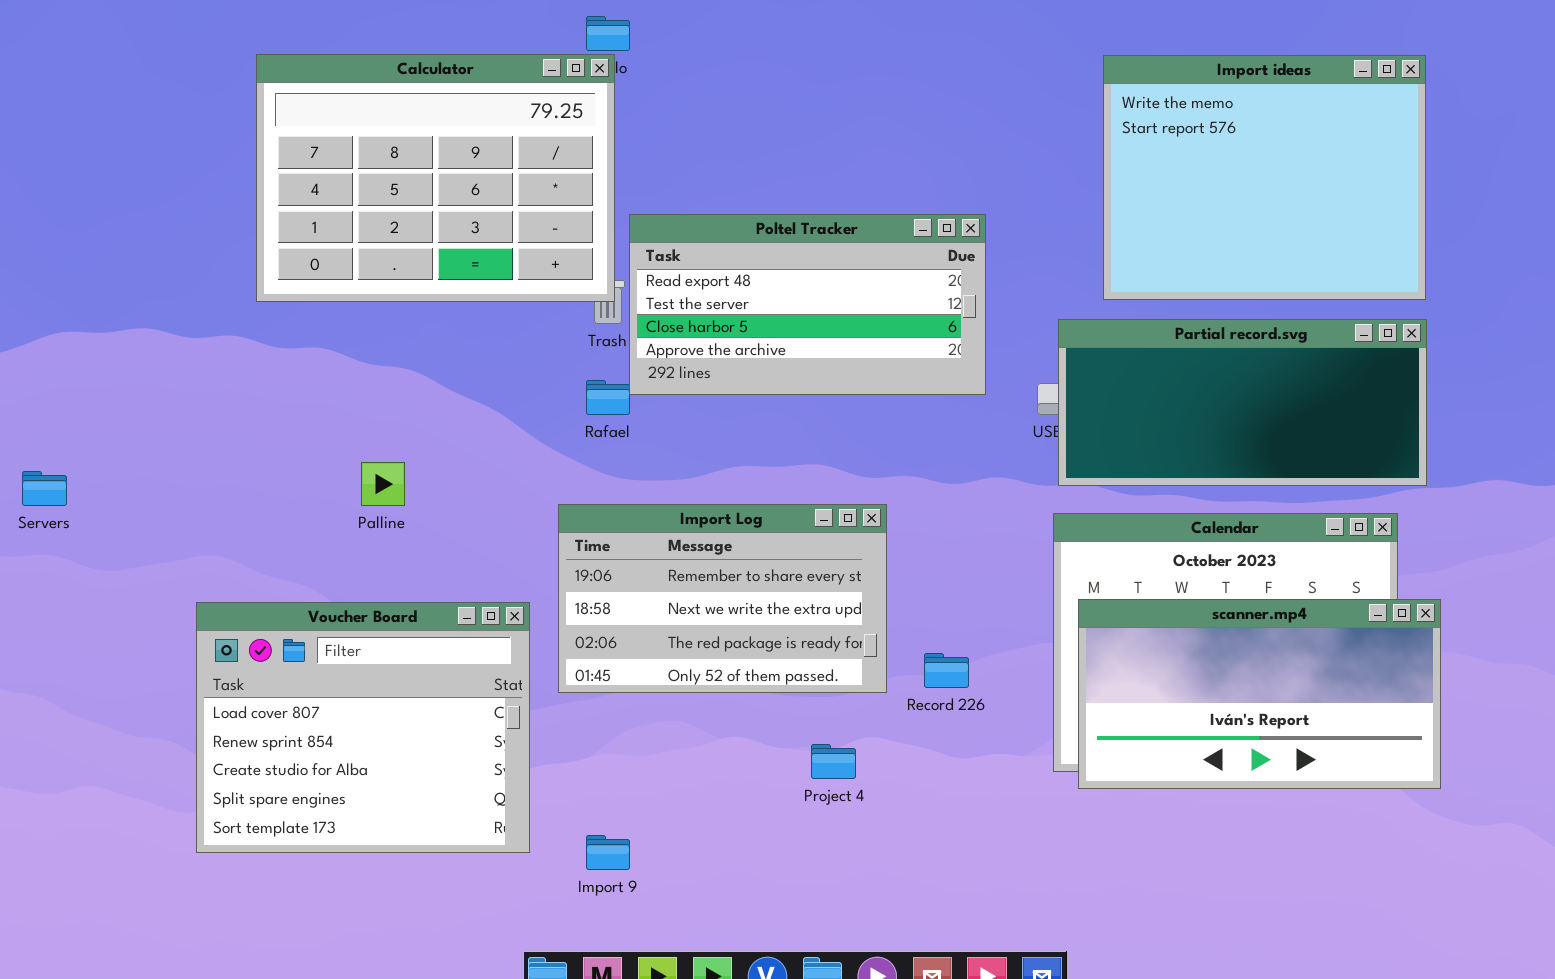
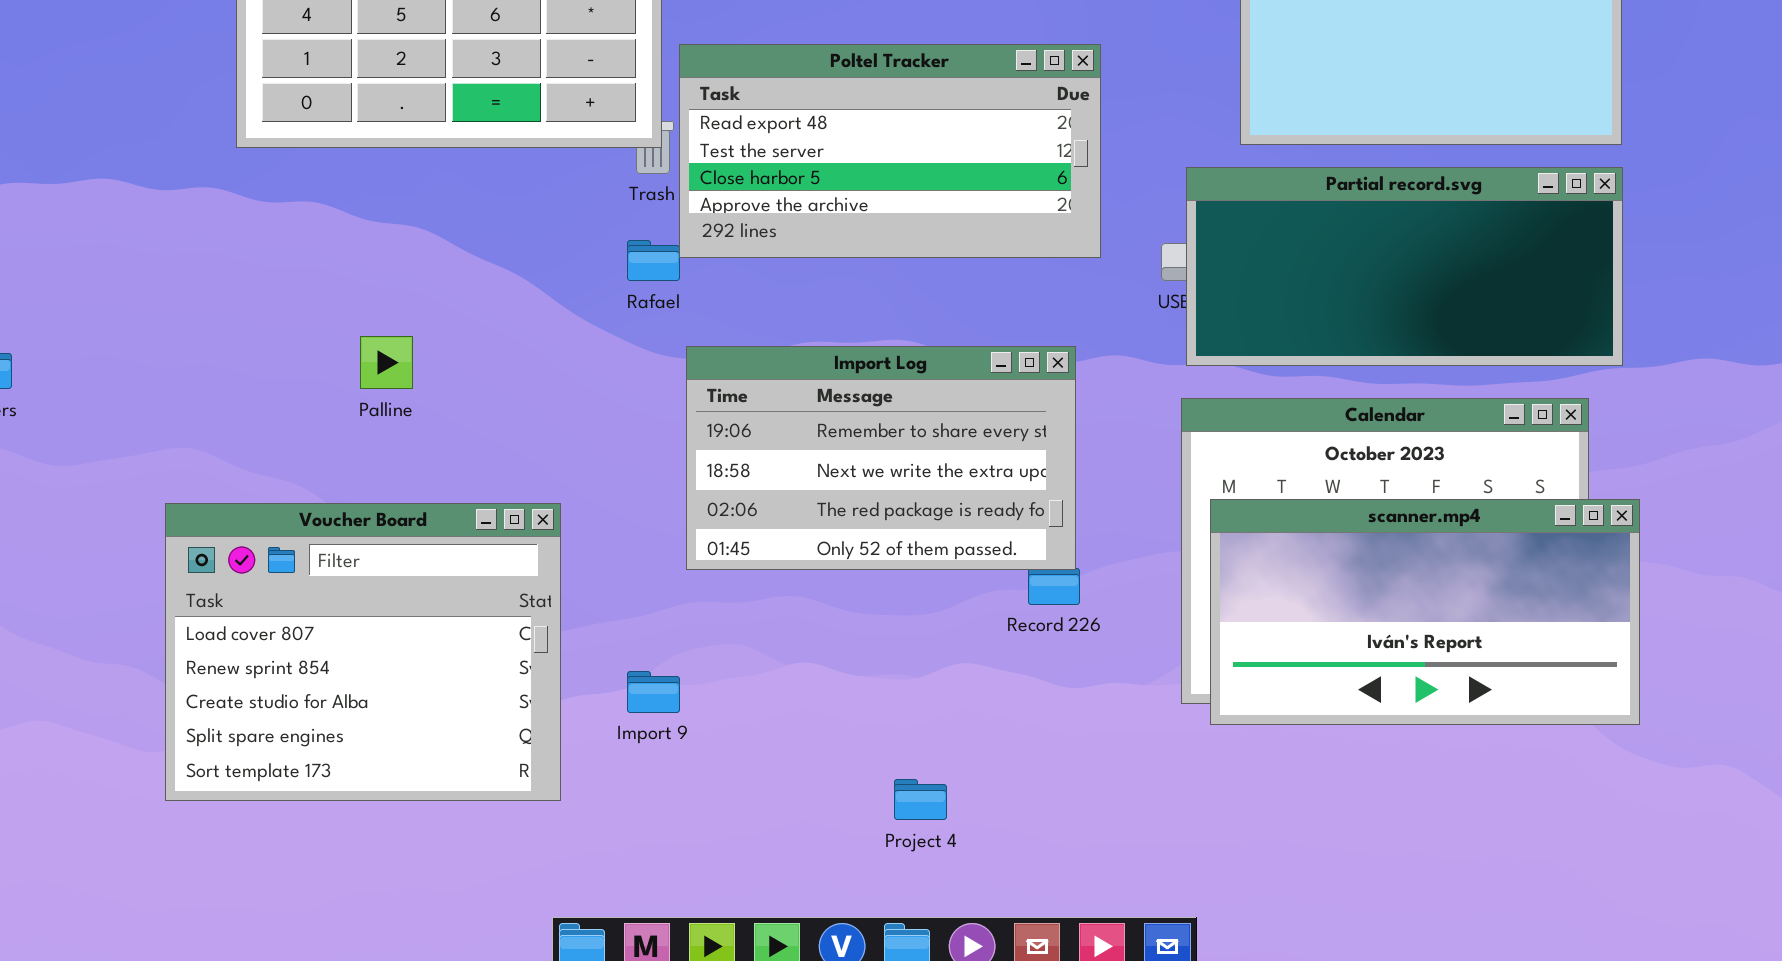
Import Log: [558,504,887,693] -> [686,346,1076,570], moved
Project 4: [811,744,856,779] -> [894,779,947,820], moved
Import 9: [586,835,630,870] -> [627,671,680,713], moved

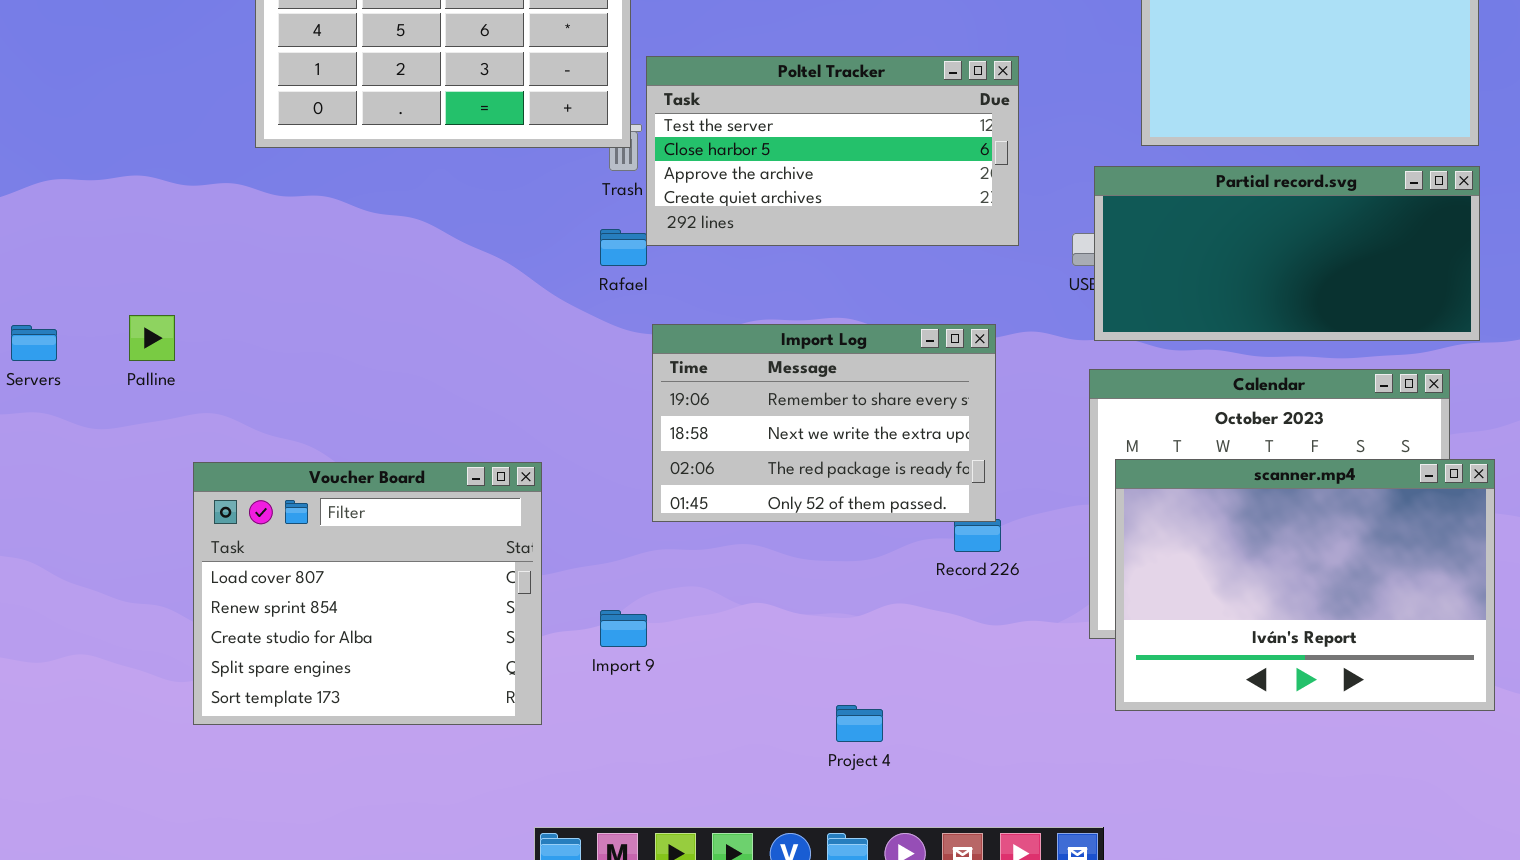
Poltel Tracker: [679,44,1101,258] -> [646,56,1019,246], scrolled down 1 row
Palline: [360,336,413,389] -> [129,315,175,361], moved
scanner.mp4: [1210,499,1640,725] -> [1115,459,1495,711], resized

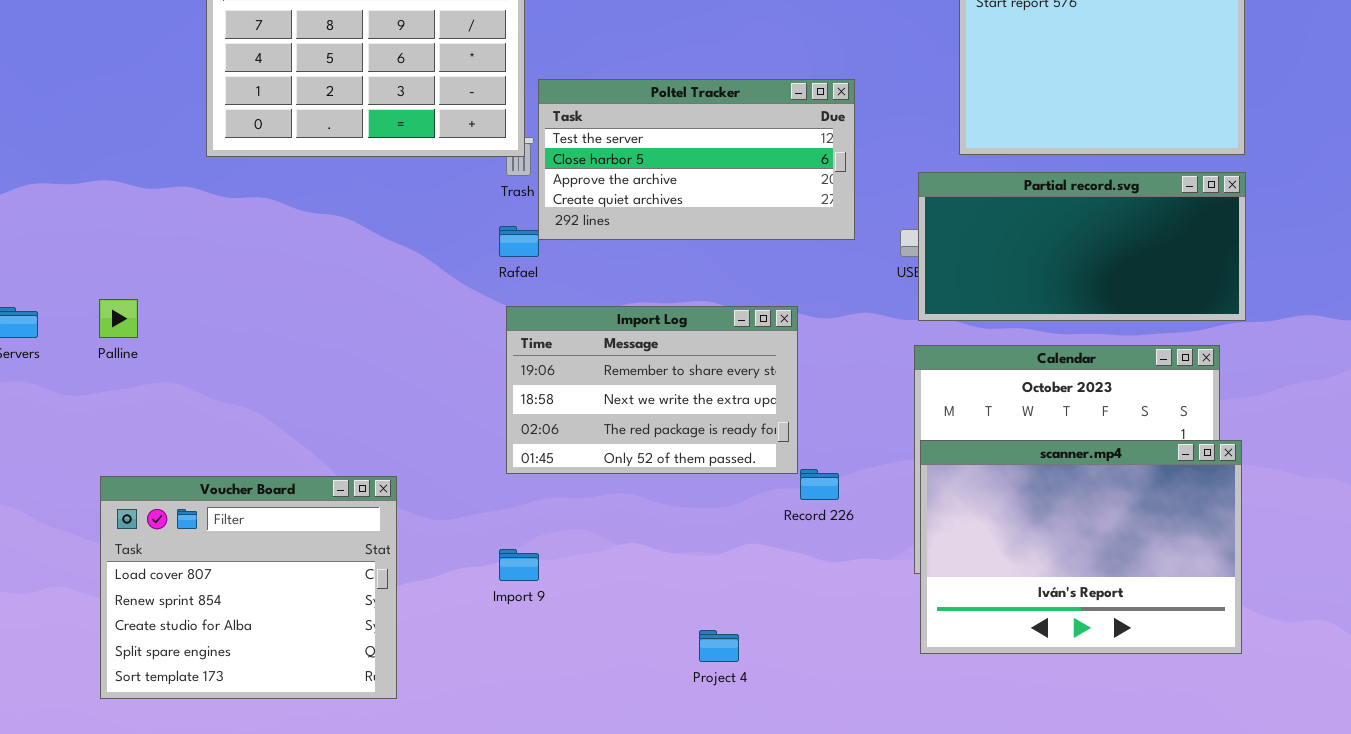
Import Log: [652,324,996,522] -> [506,306,798,474], moved
scanner.mp4: [1115,459,1495,711] -> [920,440,1242,654], moved
Voucher Board: [193,462,542,725] -> [100,476,397,699], moved

